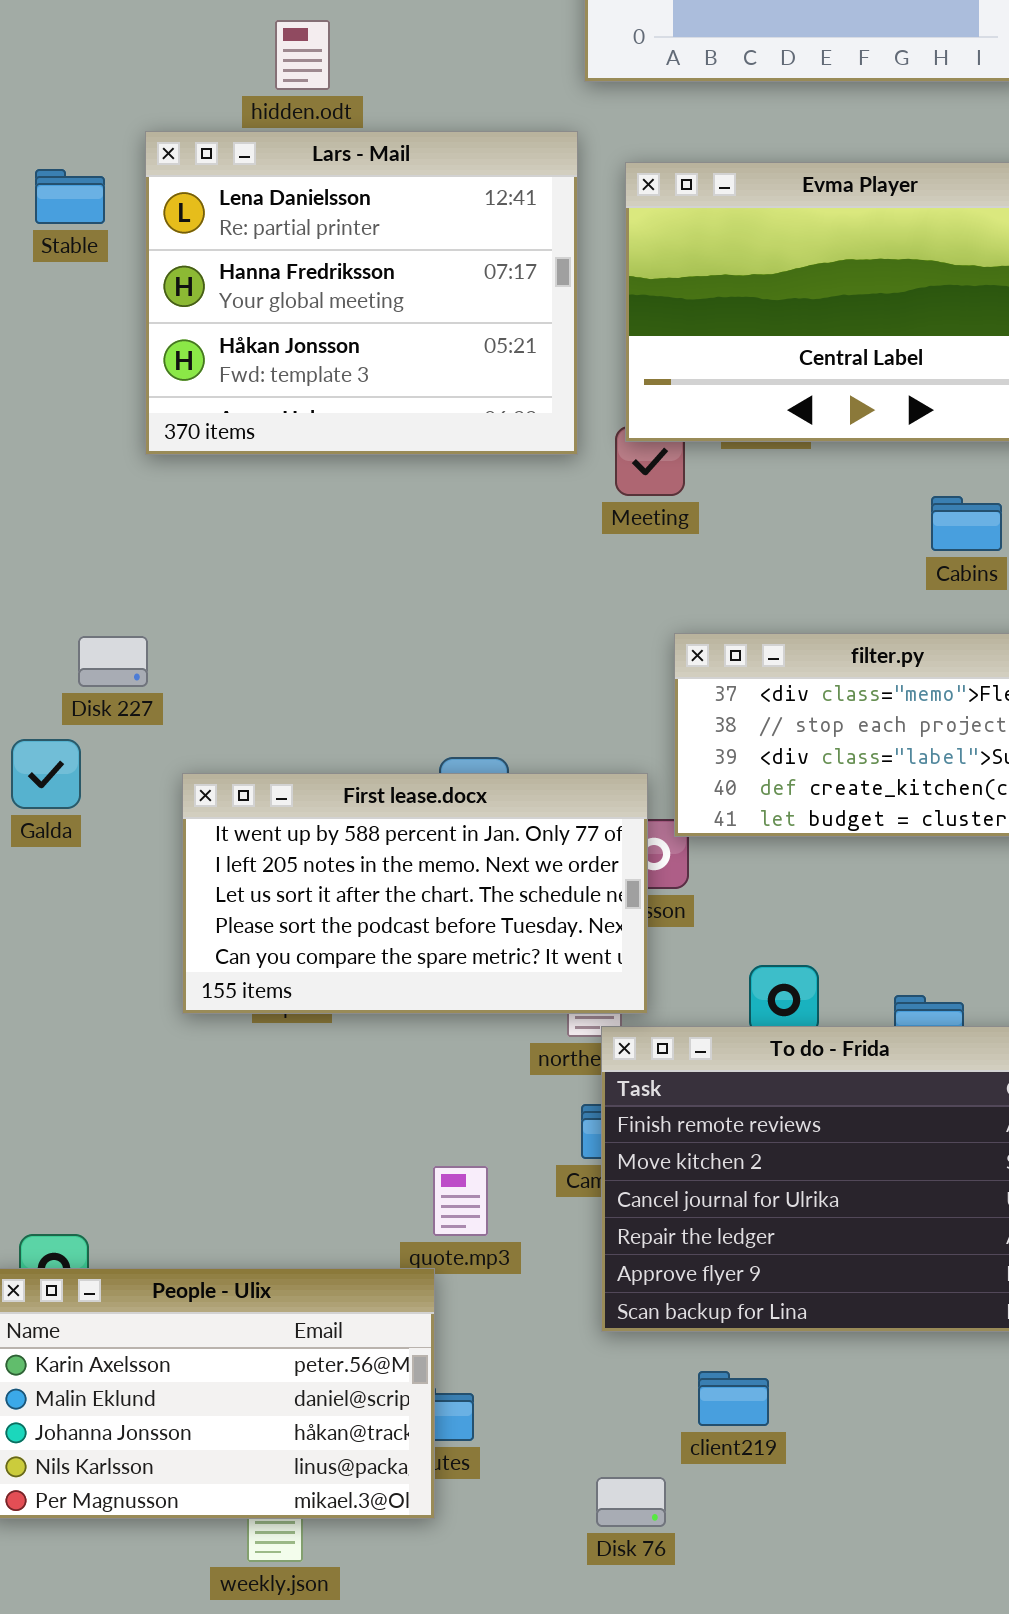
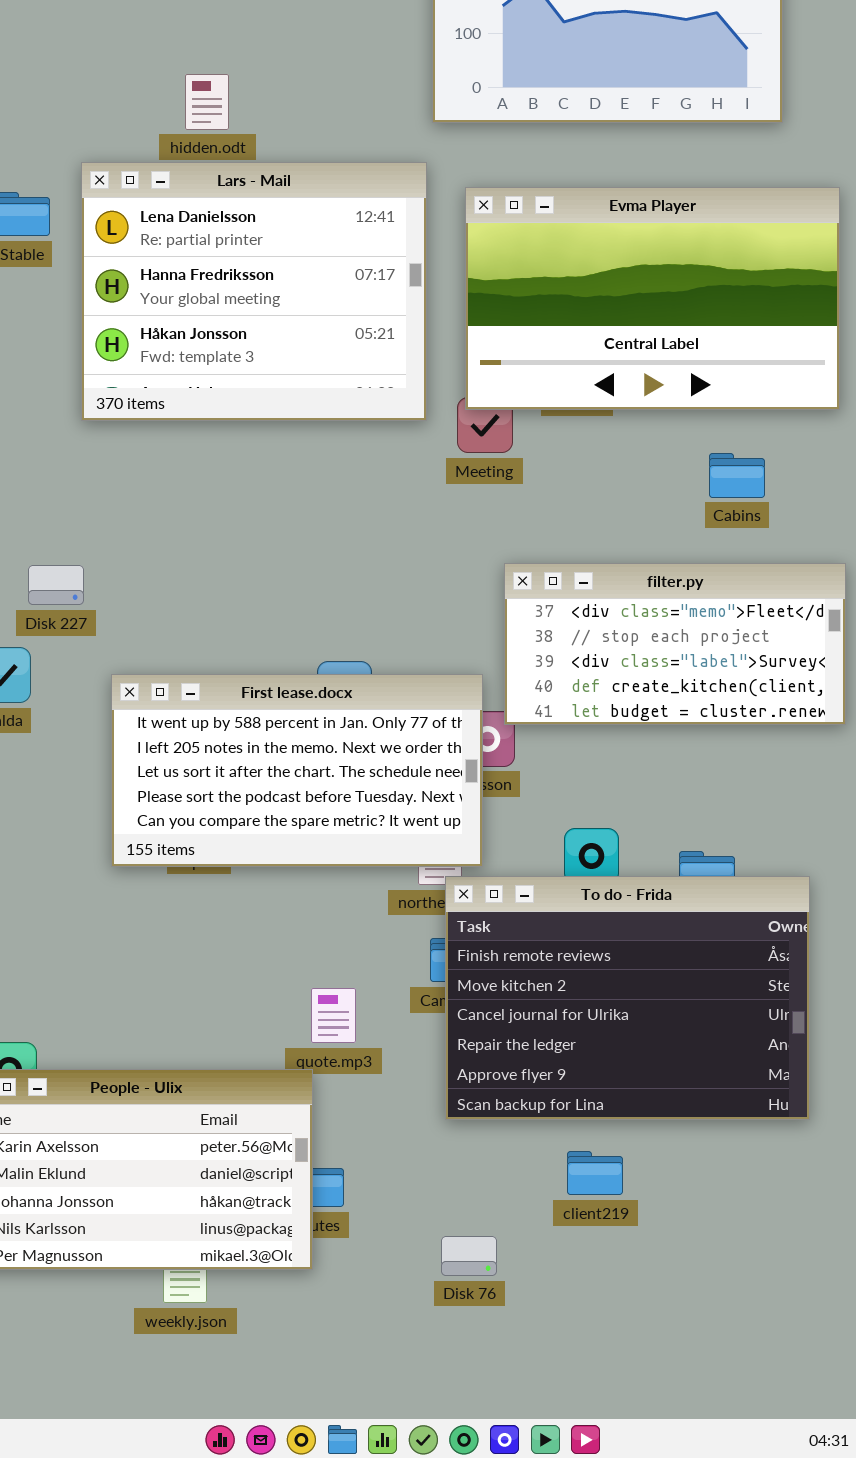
client219: [698,1371,769,1426] -> [567,1151,623,1195], moved

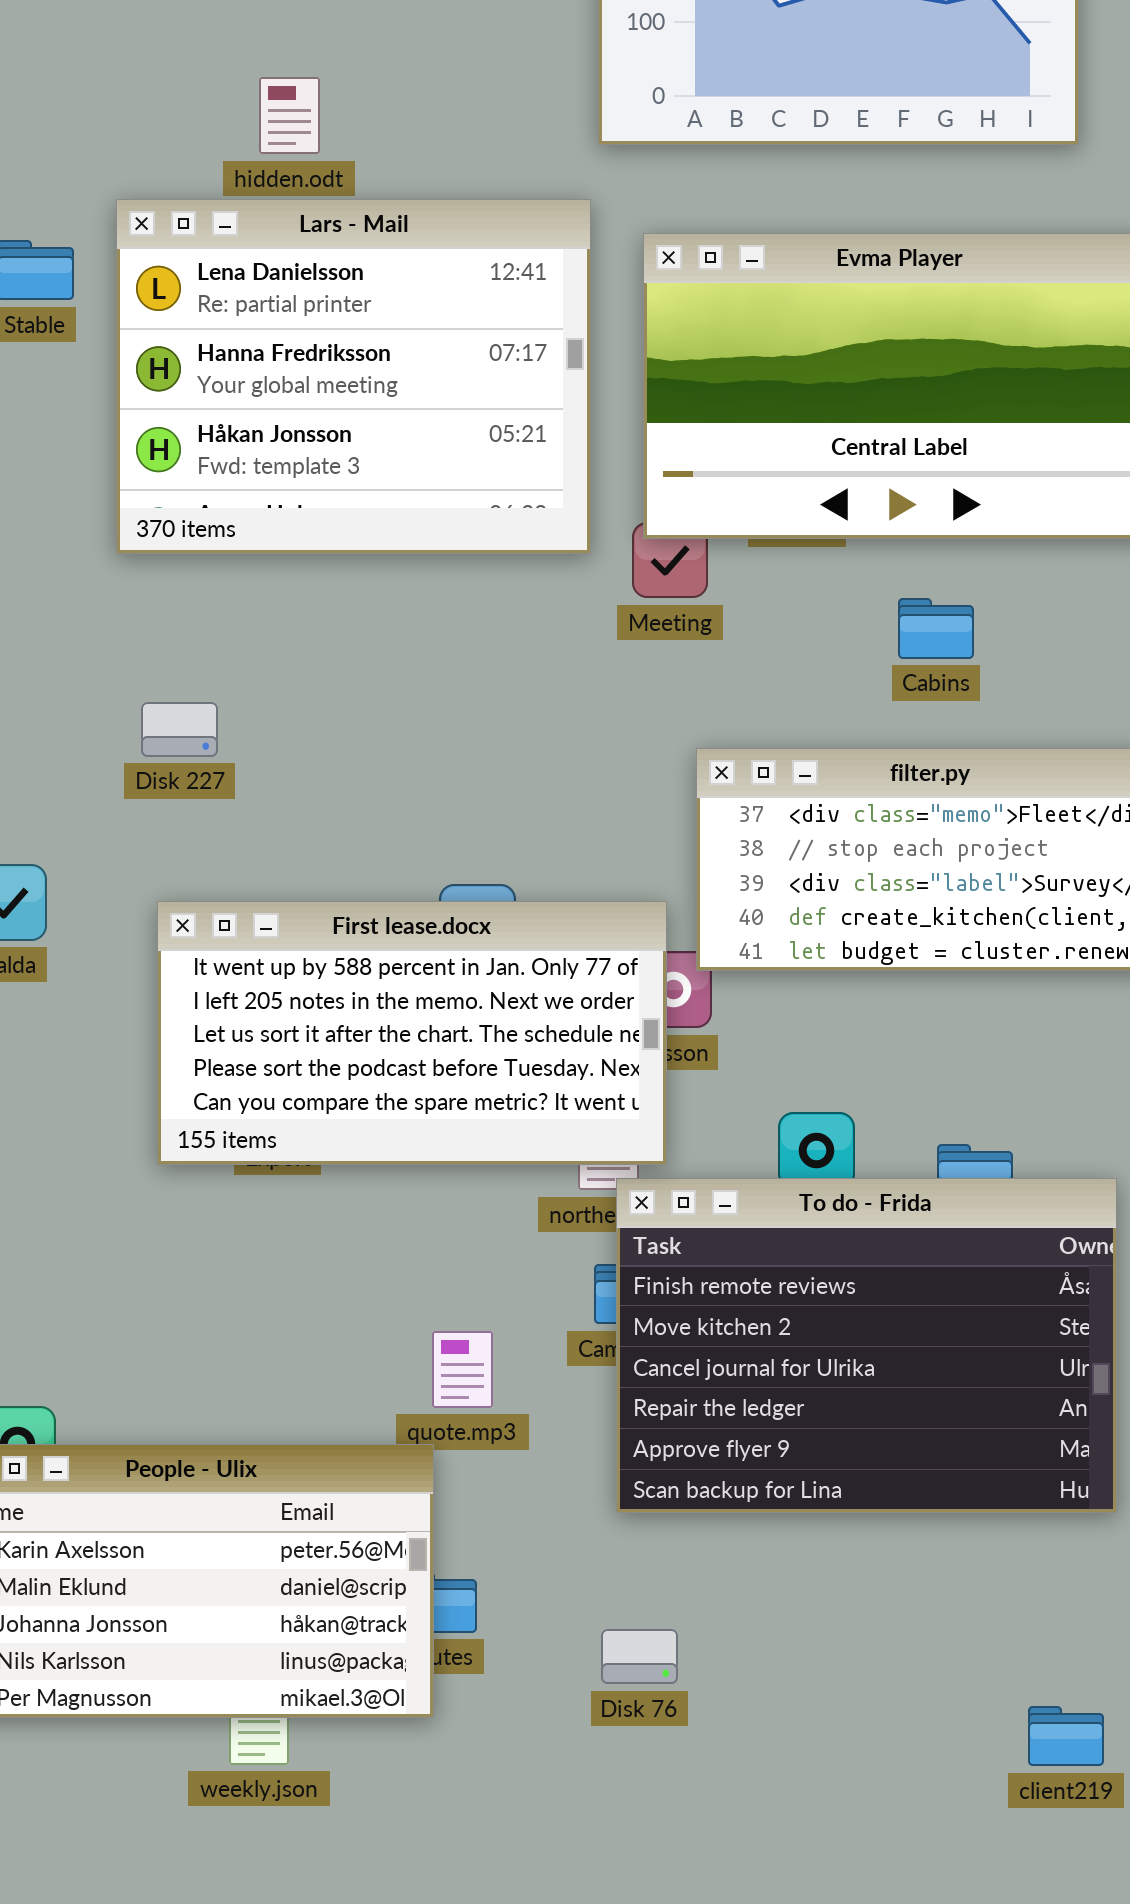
Cabins: [709,453,765,498] -> [898,598,974,659], moved
Disk 227: [28,565,84,605] -> [141,702,218,757], moved
client219: [567,1151,623,1195] -> [1028,1706,1104,1766], moved
Disk 76: [441,1236,497,1276] -> [601,1629,678,1684], moved

